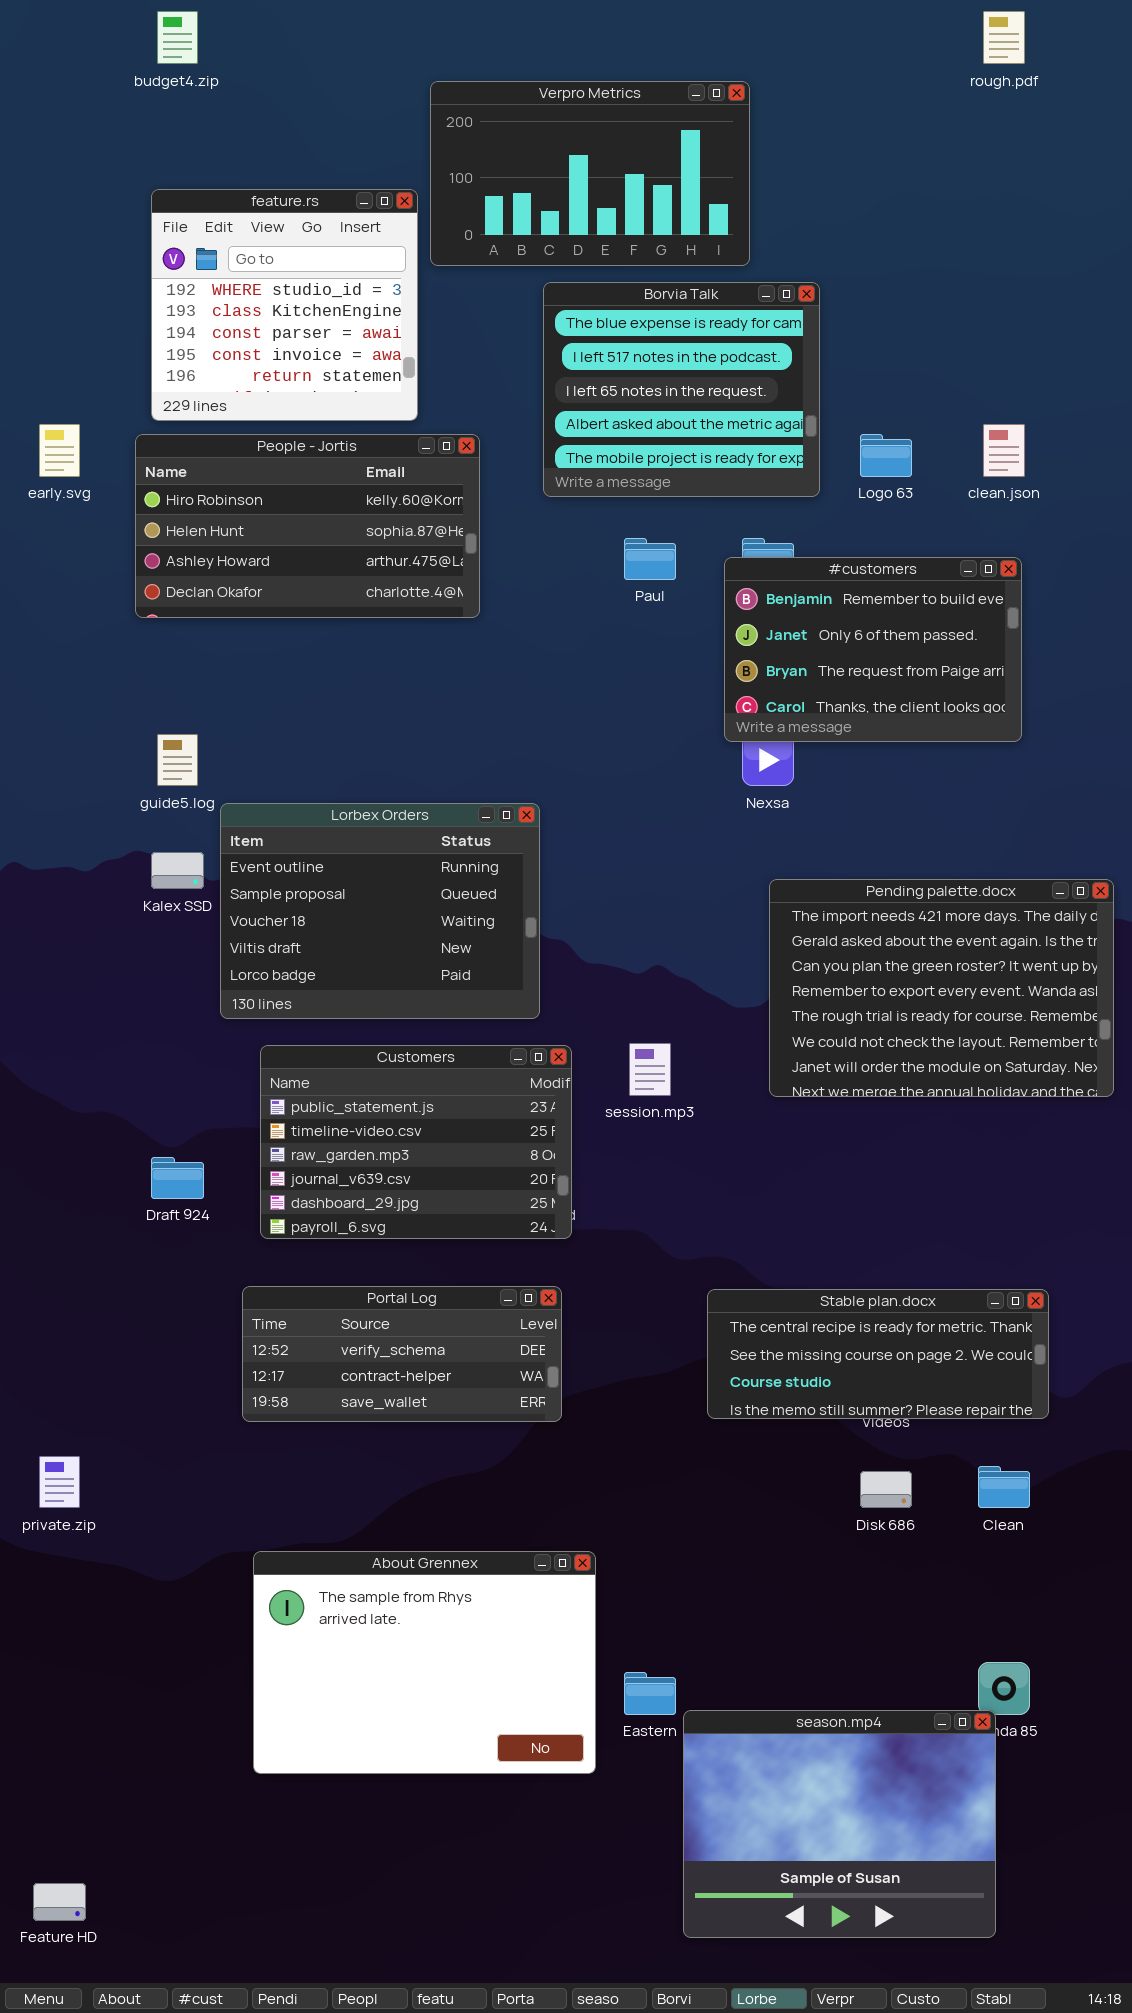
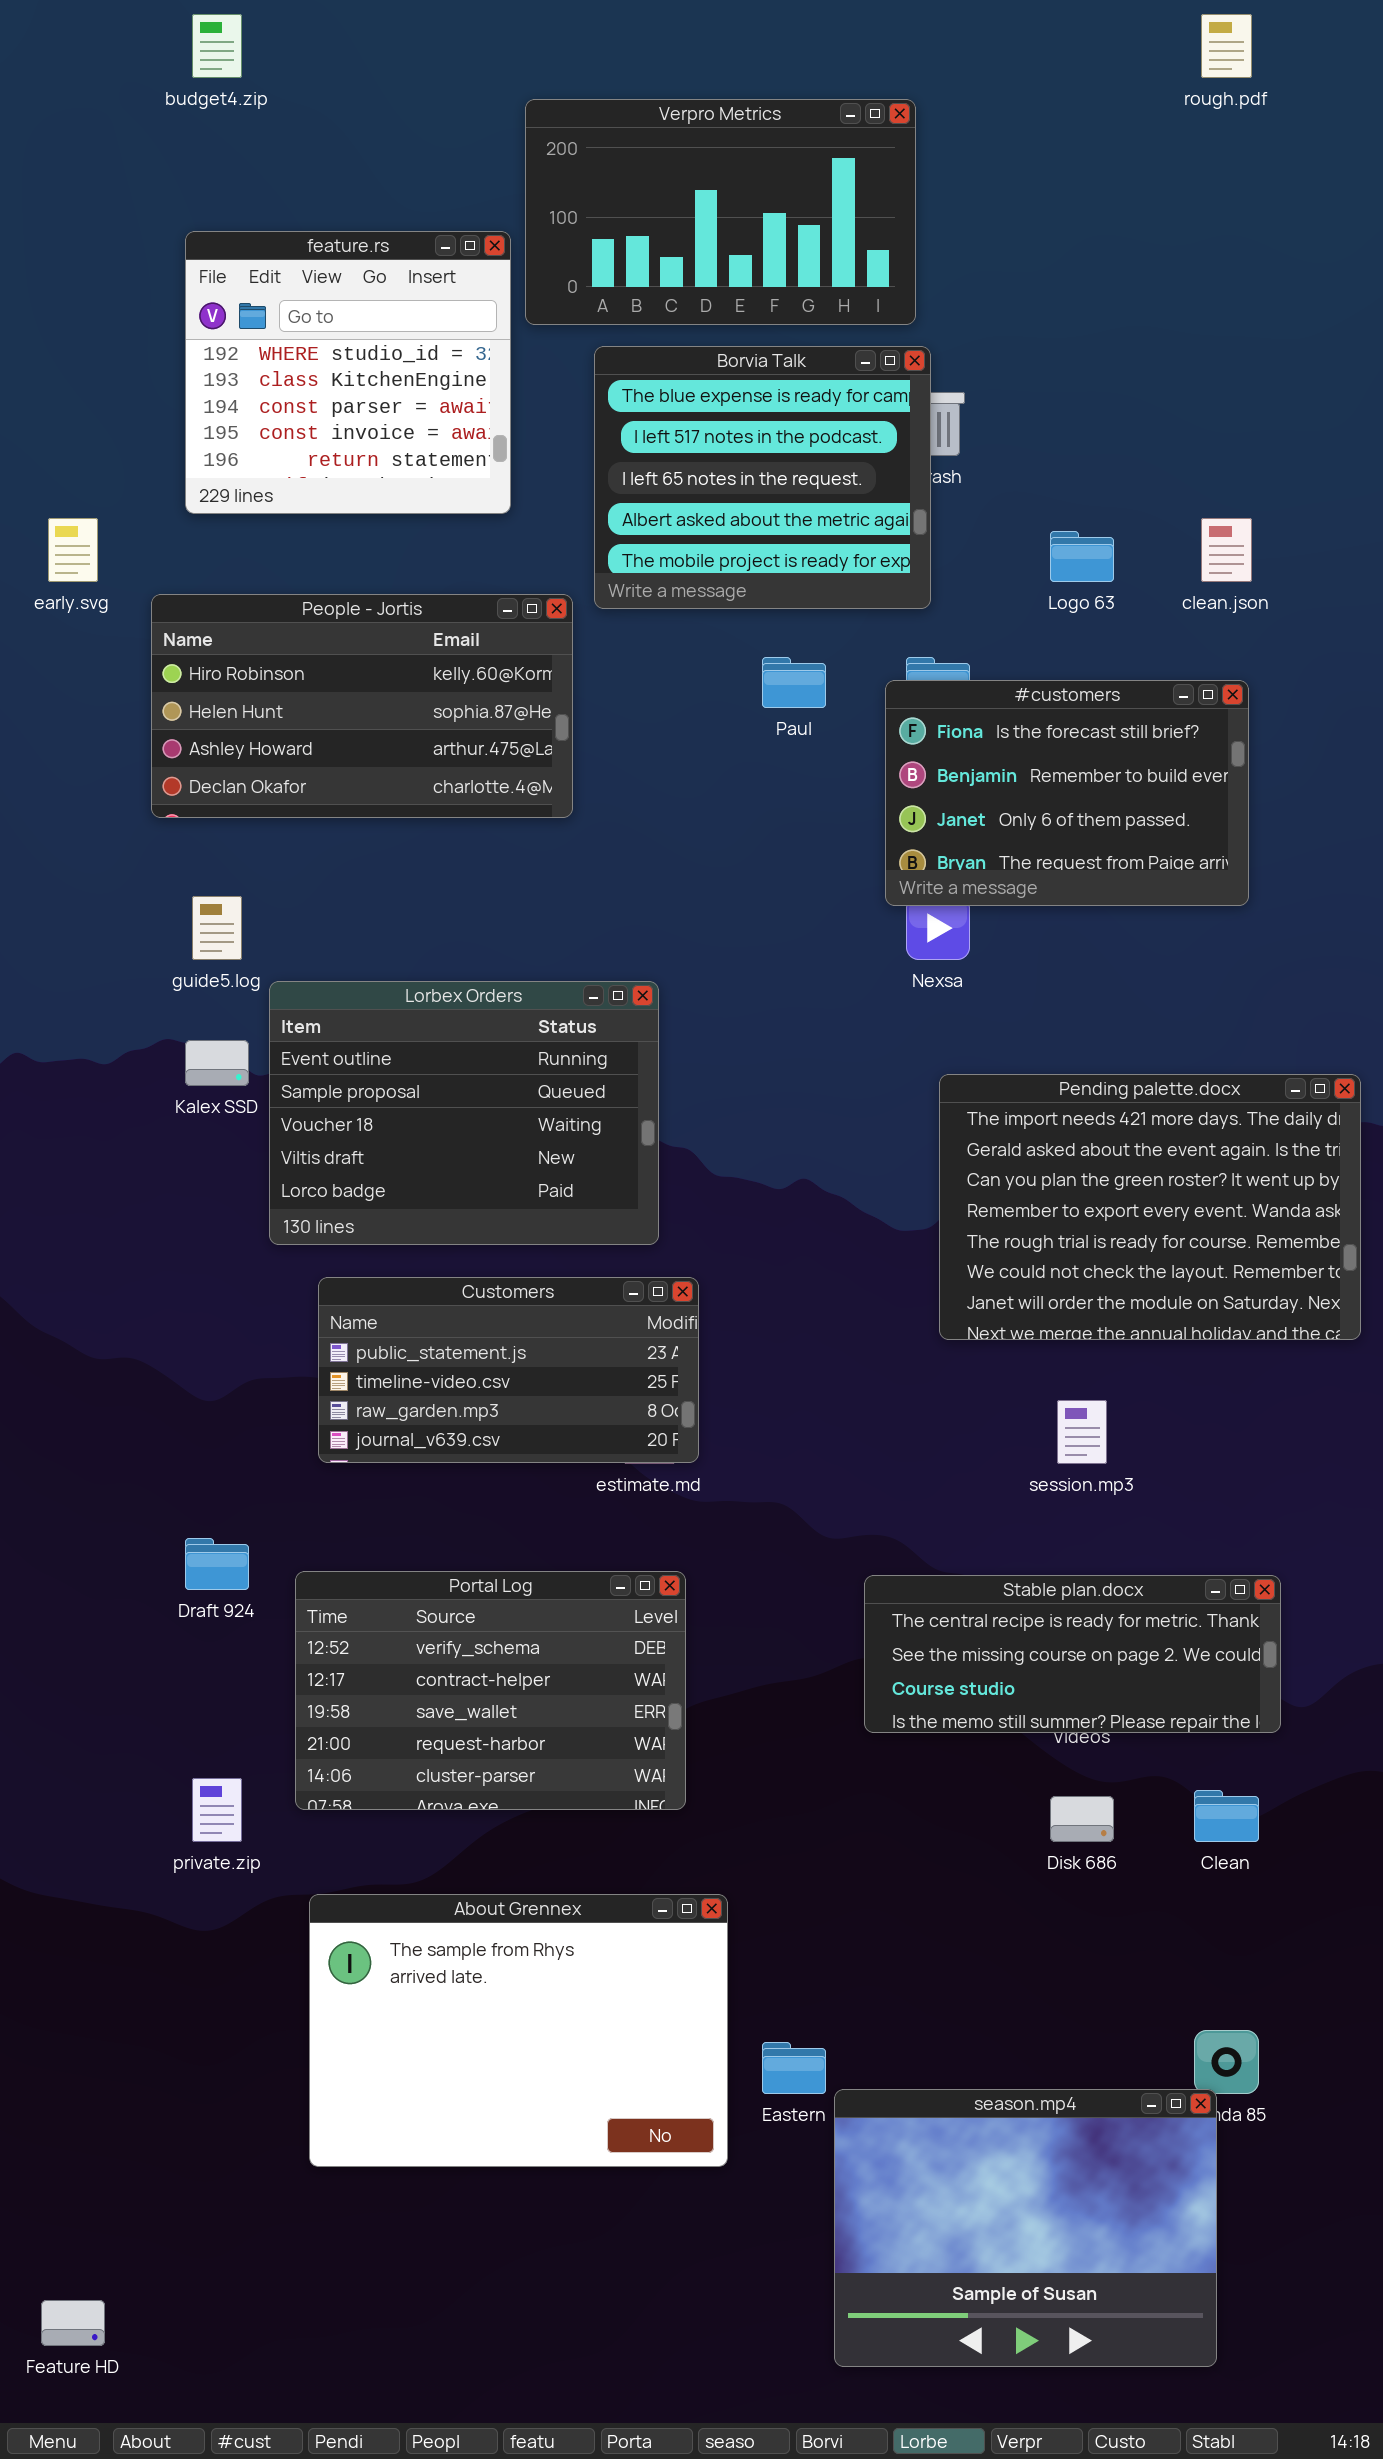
Borvia Talk: [543,282,820,497] -> [594,346,931,609], moved
People - Jortis: [135,434,480,618] -> [151,594,573,818], moved
#customers: [724,557,1022,742] -> [885,680,1249,906], scrolled up 1 row
session.mp3: [629,1043,671,1096] -> [1057,1400,1107,1464], moved
Customers: [260,1045,572,1239] -> [318,1277,699,1463], resized
Draft 924: [151,1157,204,1199] -> [185,1538,249,1590], moved
Portal Log: [242,1286,562,1422] -> [295,1571,686,1810], resized
private.zip: [39,1456,80,1508] -> [192,1778,242,1842], moved

